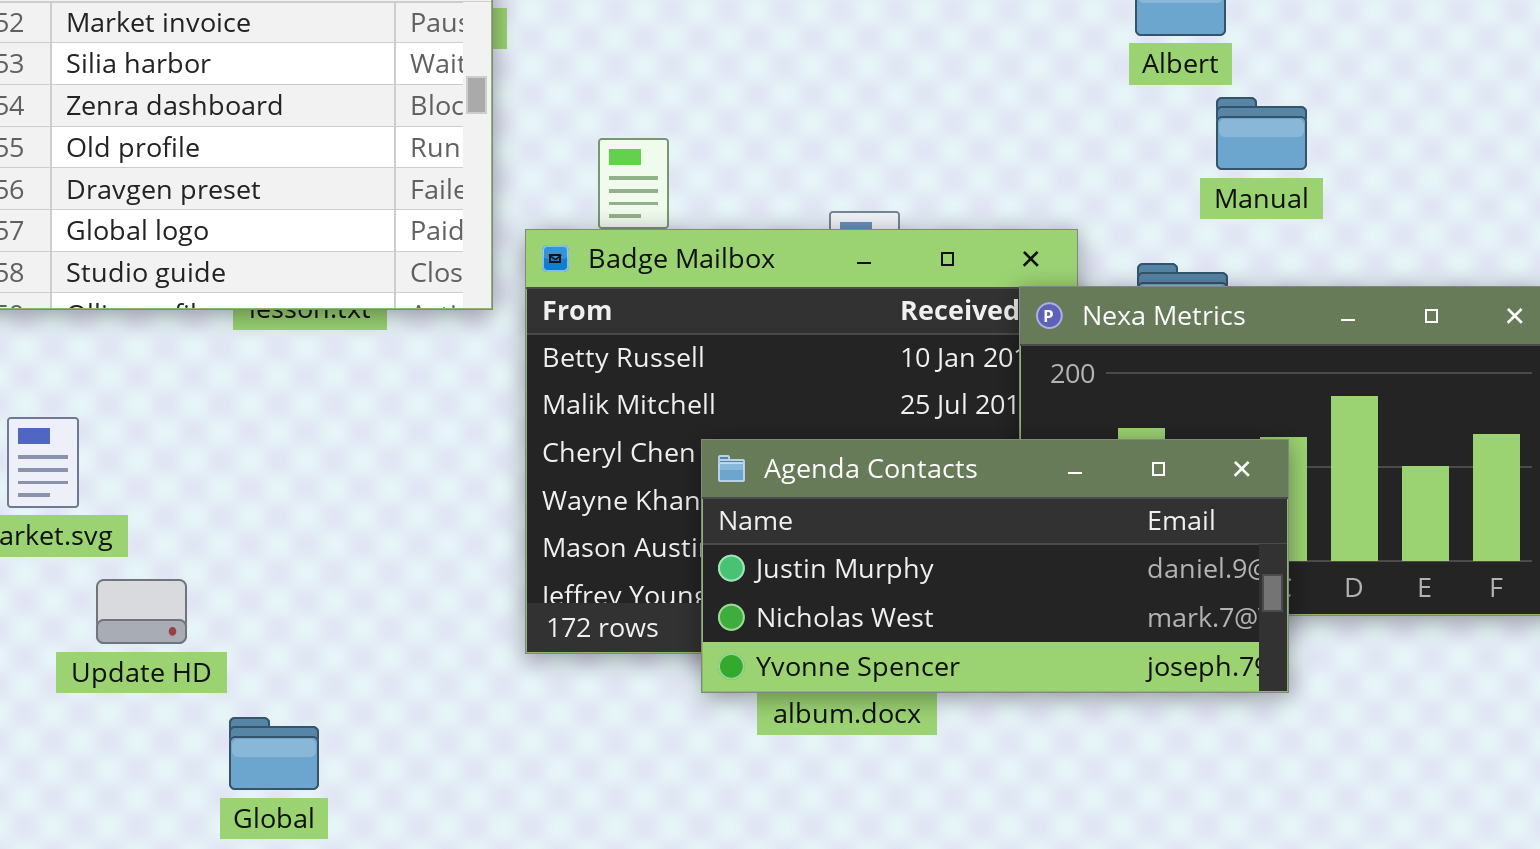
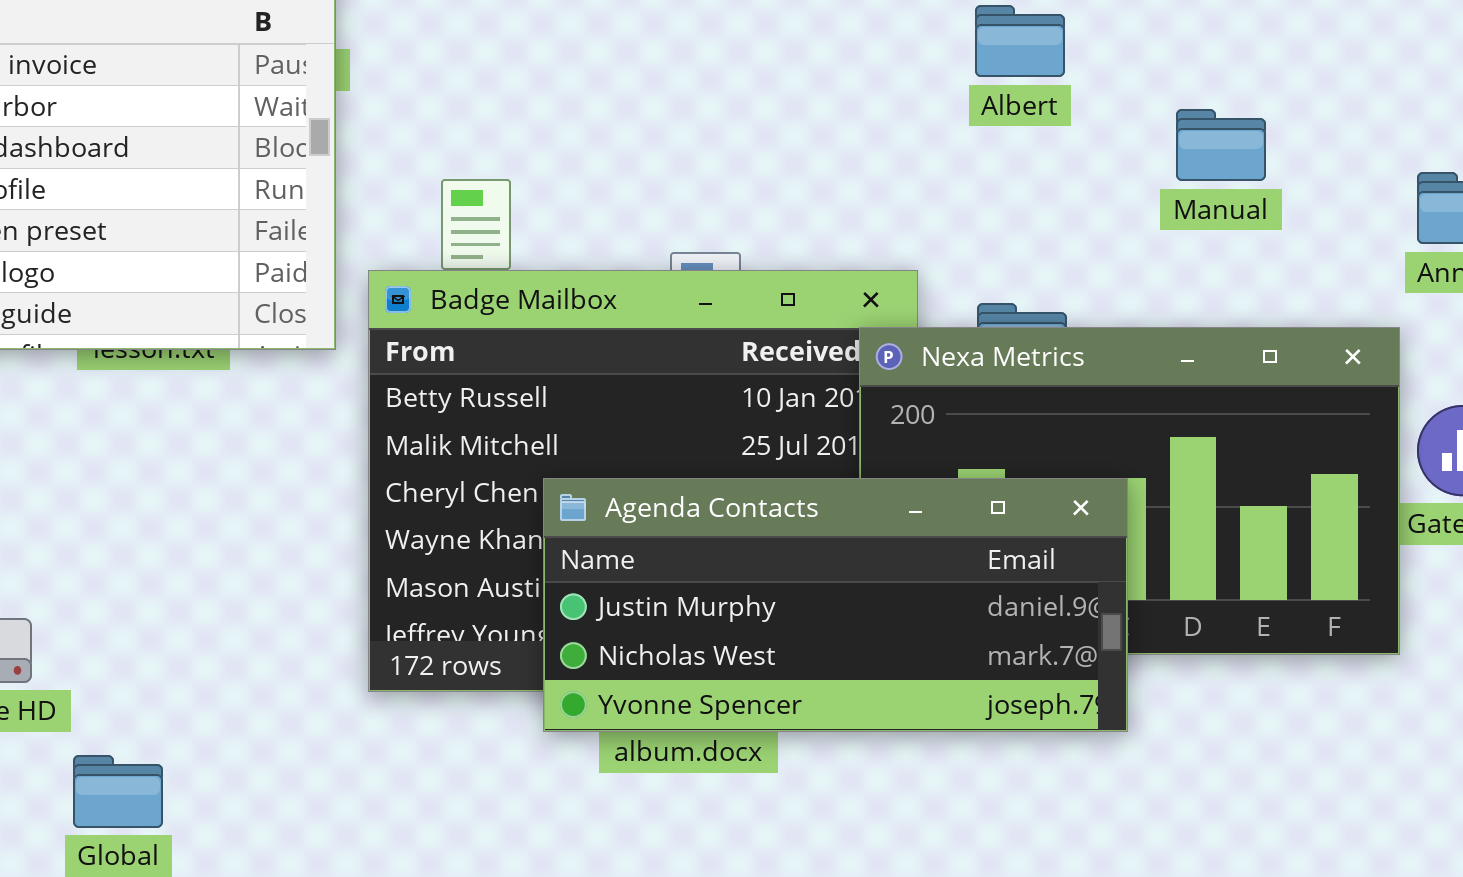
Manual: [1216,97,1307,170] -> [1176,109,1266,181], moved

